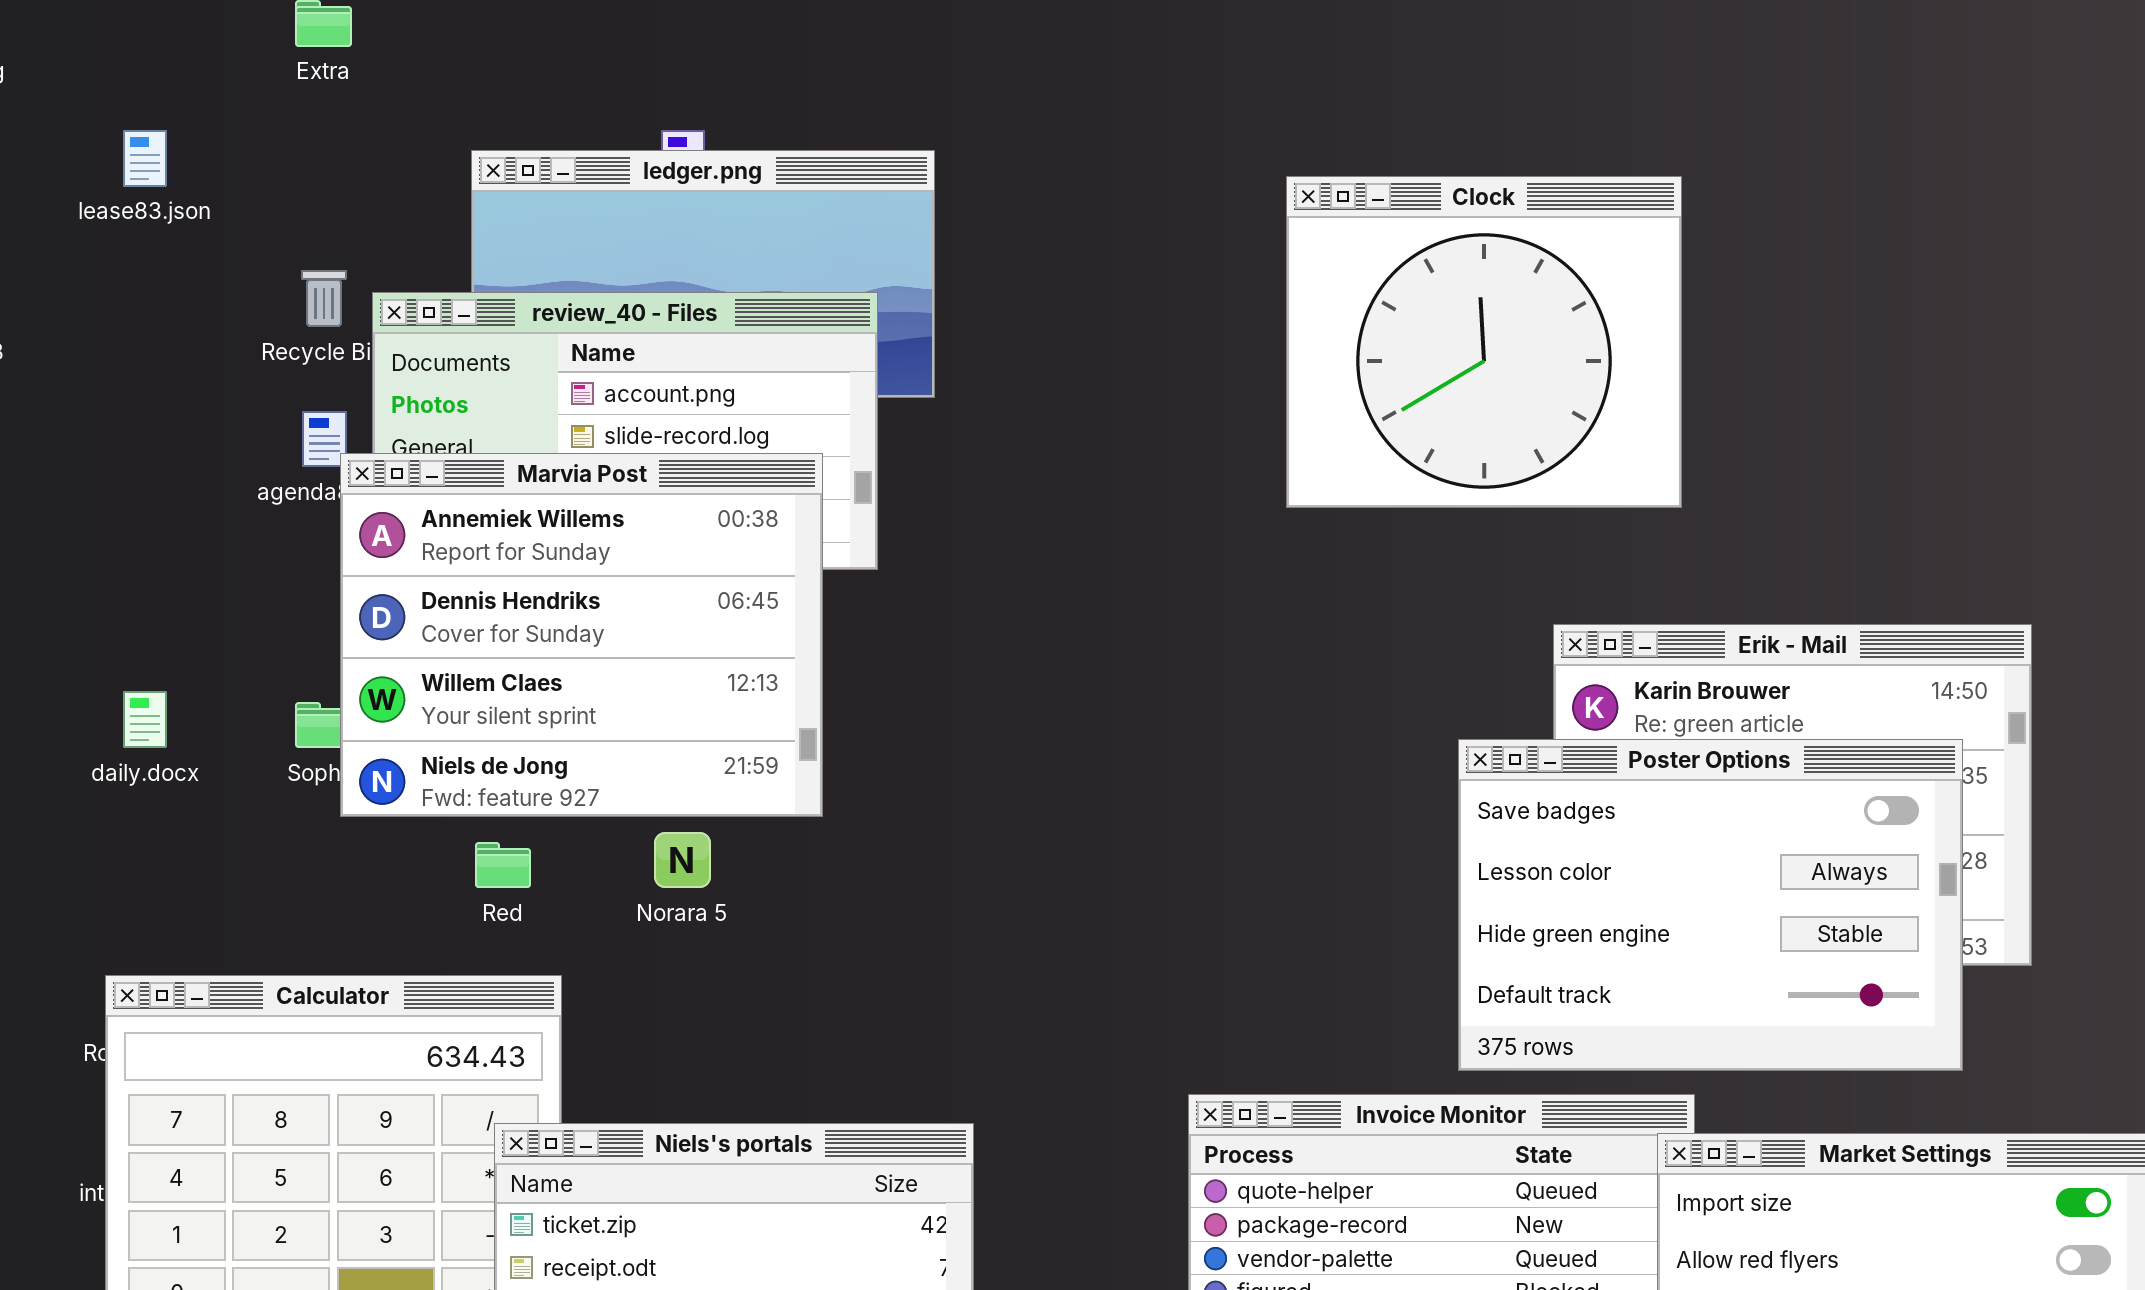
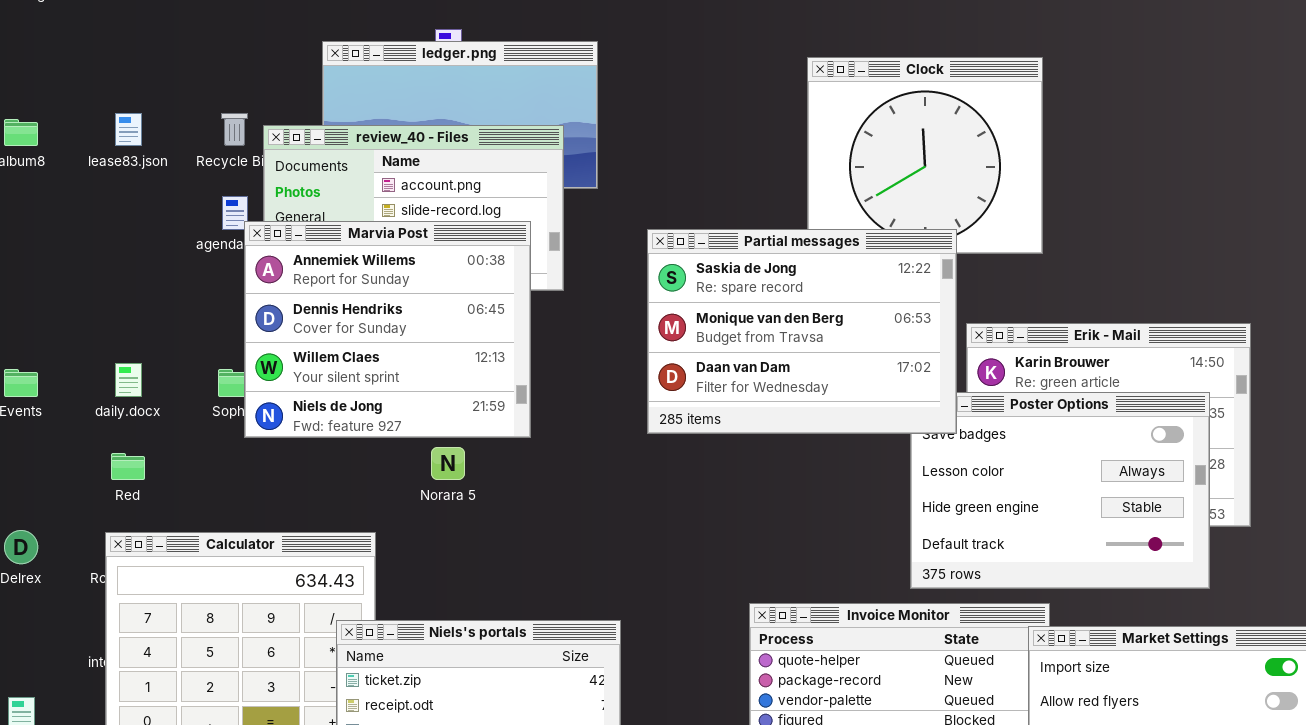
lease83.json: [123,130,167,187] -> [115,113,142,146], moved
Partial messages: none -> [647,229,957,434], opened
Red: [475,842,531,888] -> [111,453,145,480], moved

